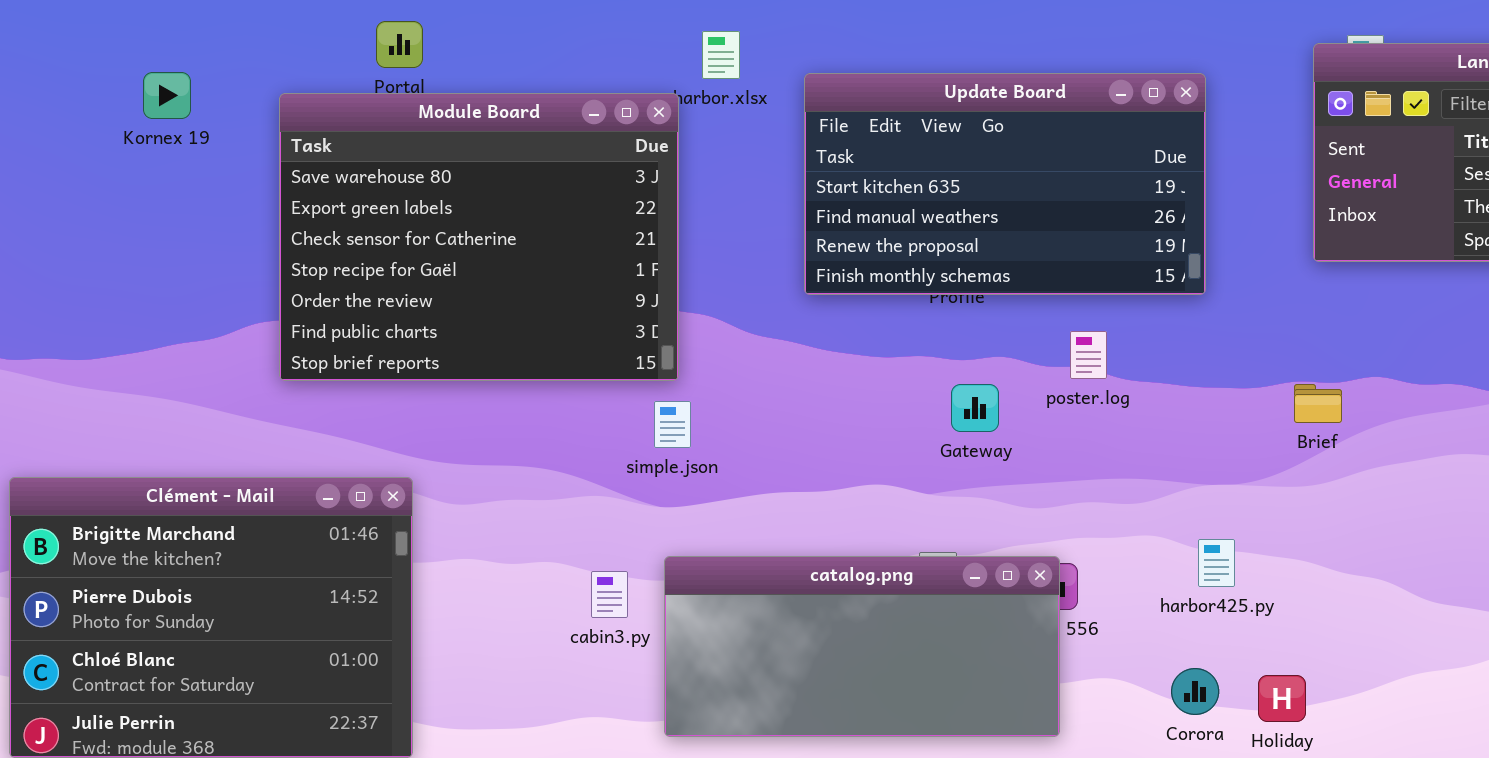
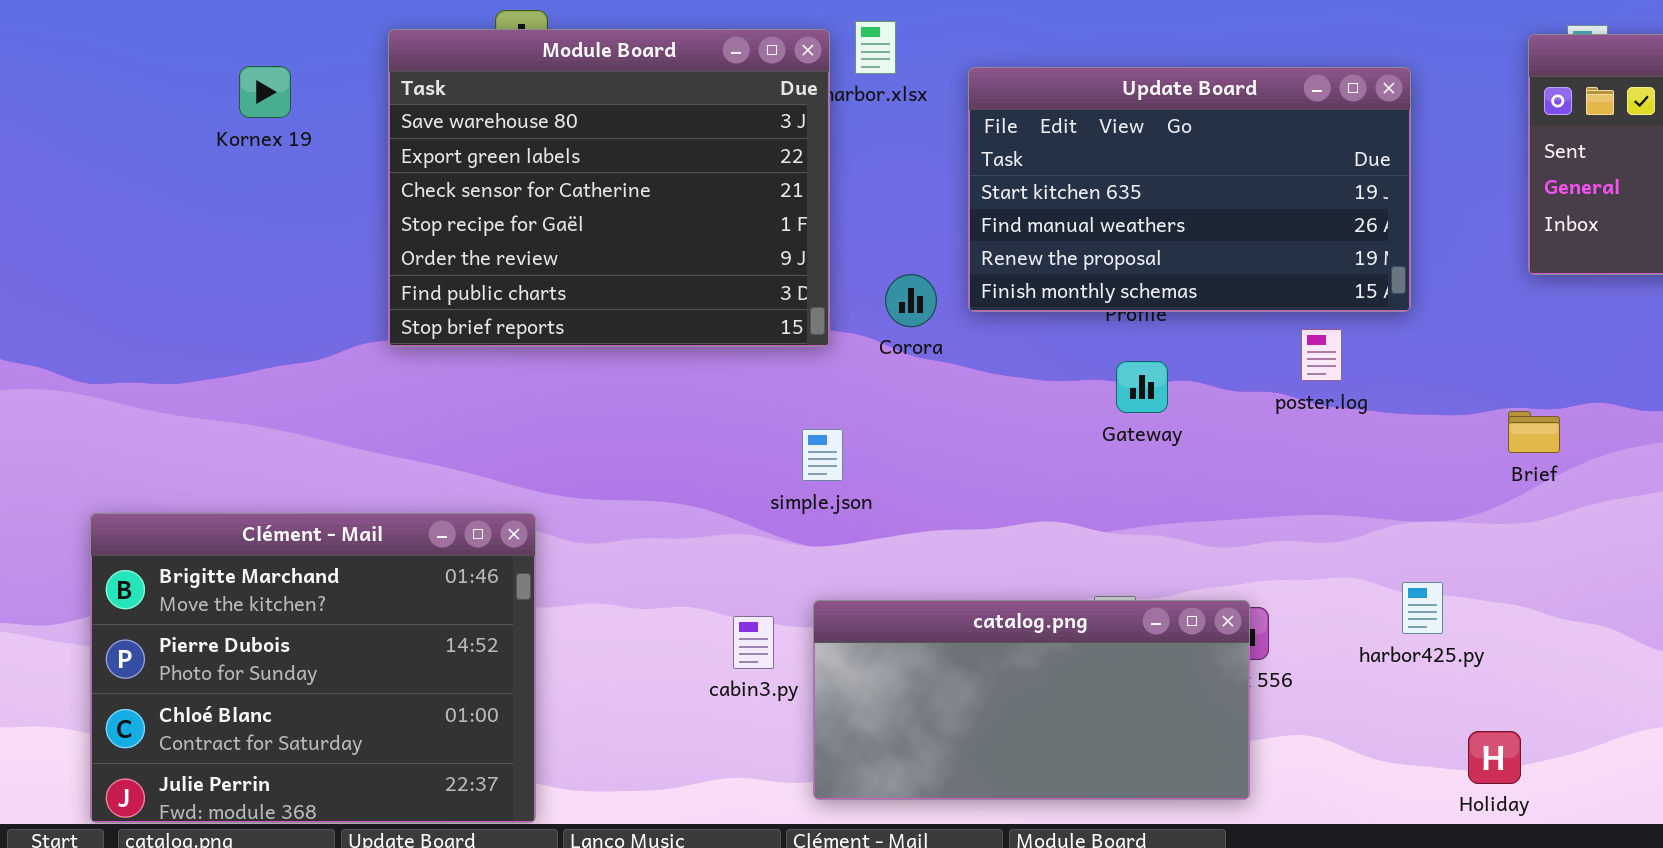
Module Board: [279,93,679,381] -> [388,29,830,347], moved
poster.log: [1070,331,1107,379] -> [1301,329,1342,381], moved
Gateway: [951,384,999,432] -> [1116,361,1168,413], moved
Corora: [1171,668,1219,715] -> [885,274,937,327], moved

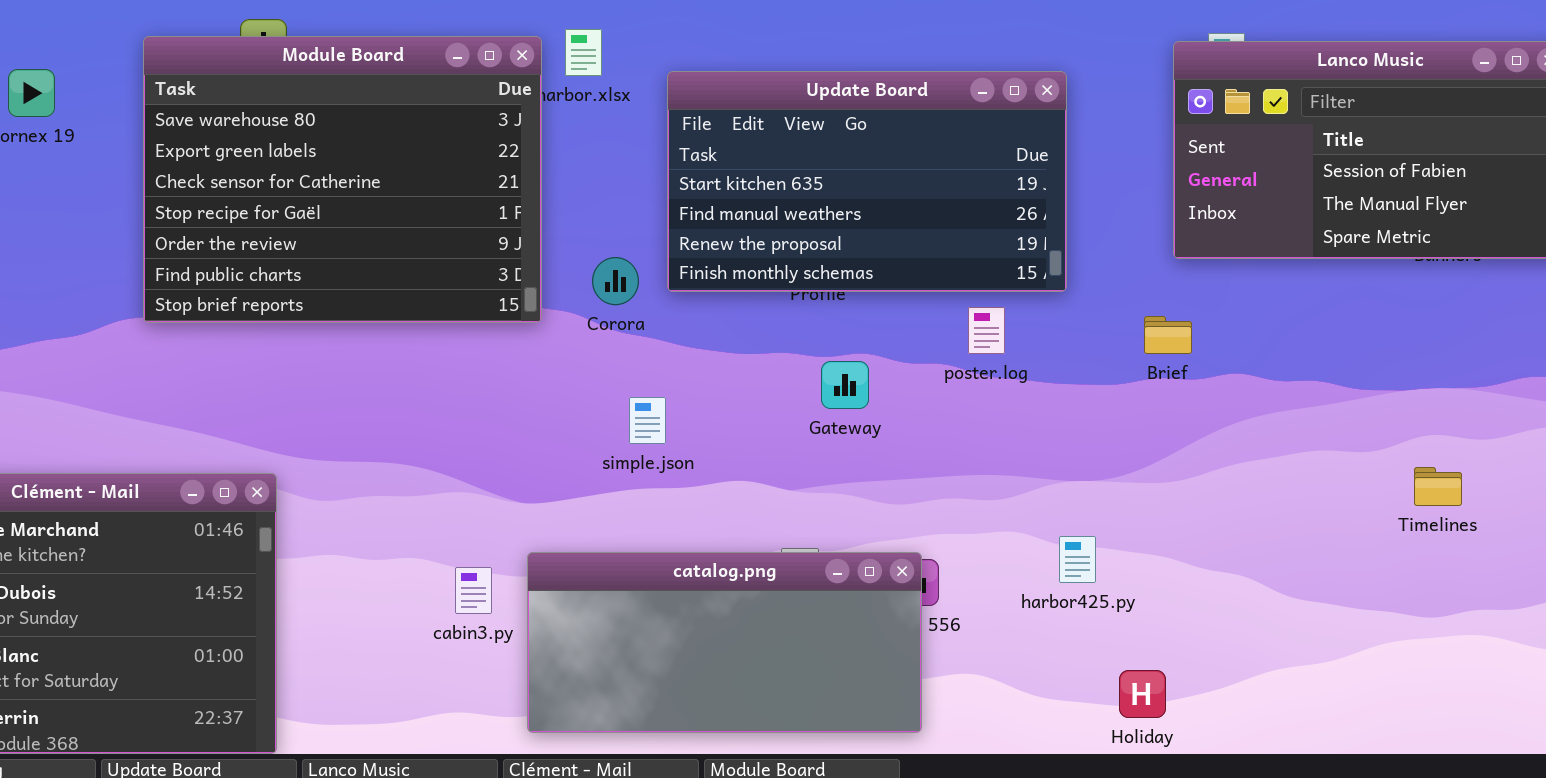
Gateway: [1116,361,1168,413] -> [821,361,869,409], moved
Brief: [1508,411,1560,453] -> [1144,316,1192,354], moved
simple.json: [802,429,843,481] -> [629,397,666,444], moved

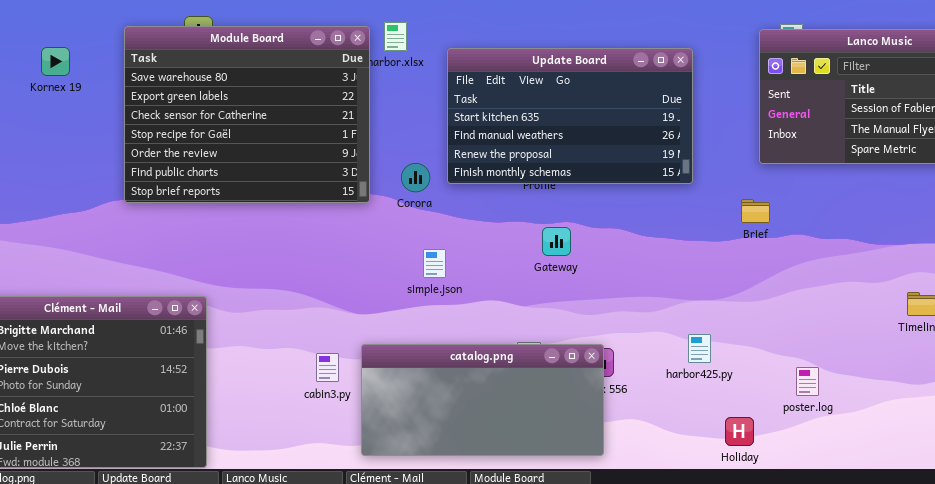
poster.log: [968,307,1005,354] -> [796,367,819,396], moved

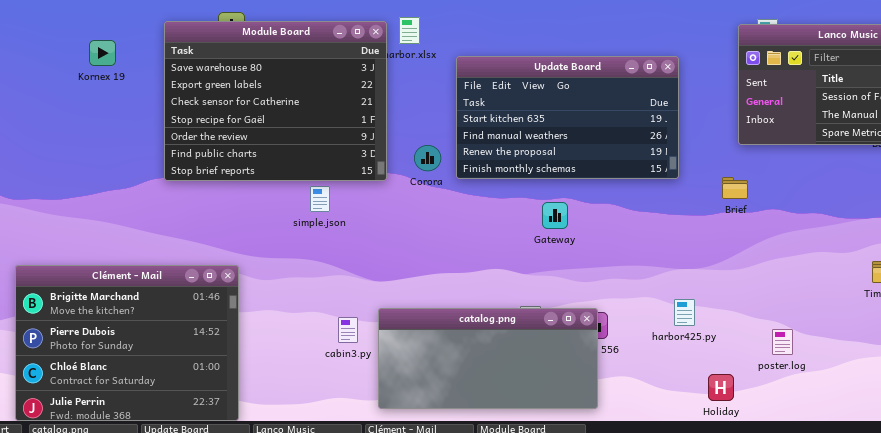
Update Board: [447,48,693,184] -> [456,56,679,179], moved
simple.json: [423,249,446,278] -> [310,186,330,212], moved

